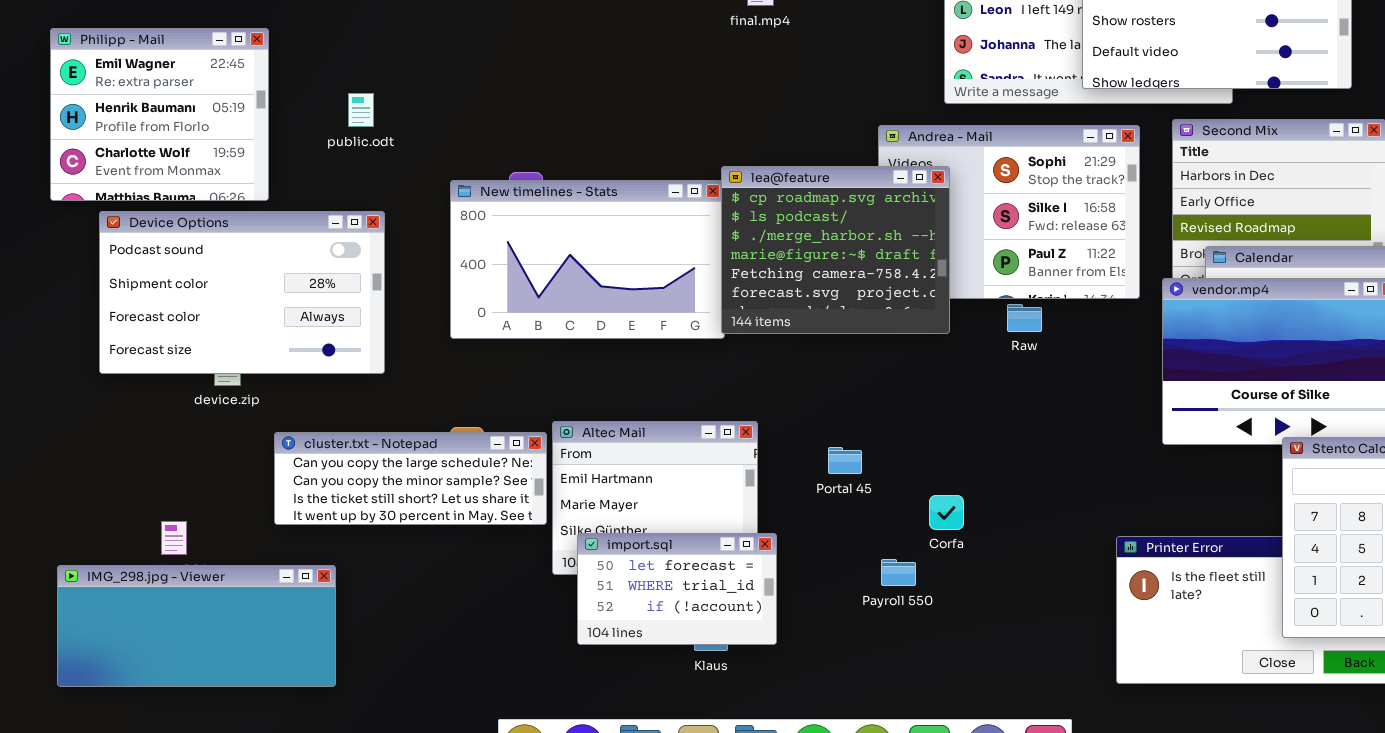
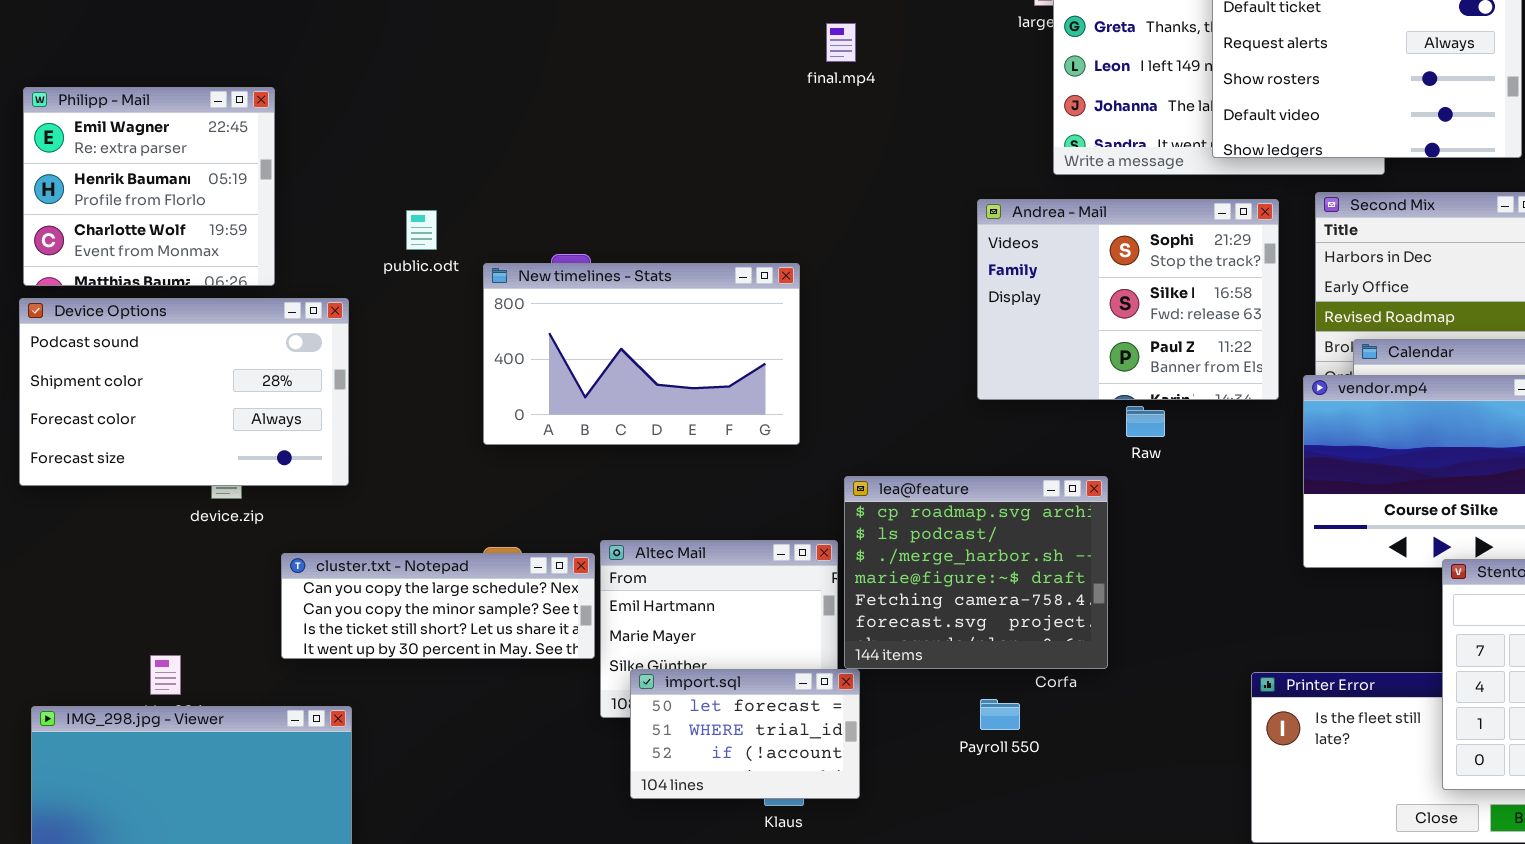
public.odt: [348,93,374,127] -> [406,210,437,250], moved
lea@feature: [721,166,950,334] -> [844,476,1108,669], moved
Device Options: [99,211,385,374] -> [19,298,349,486], moved

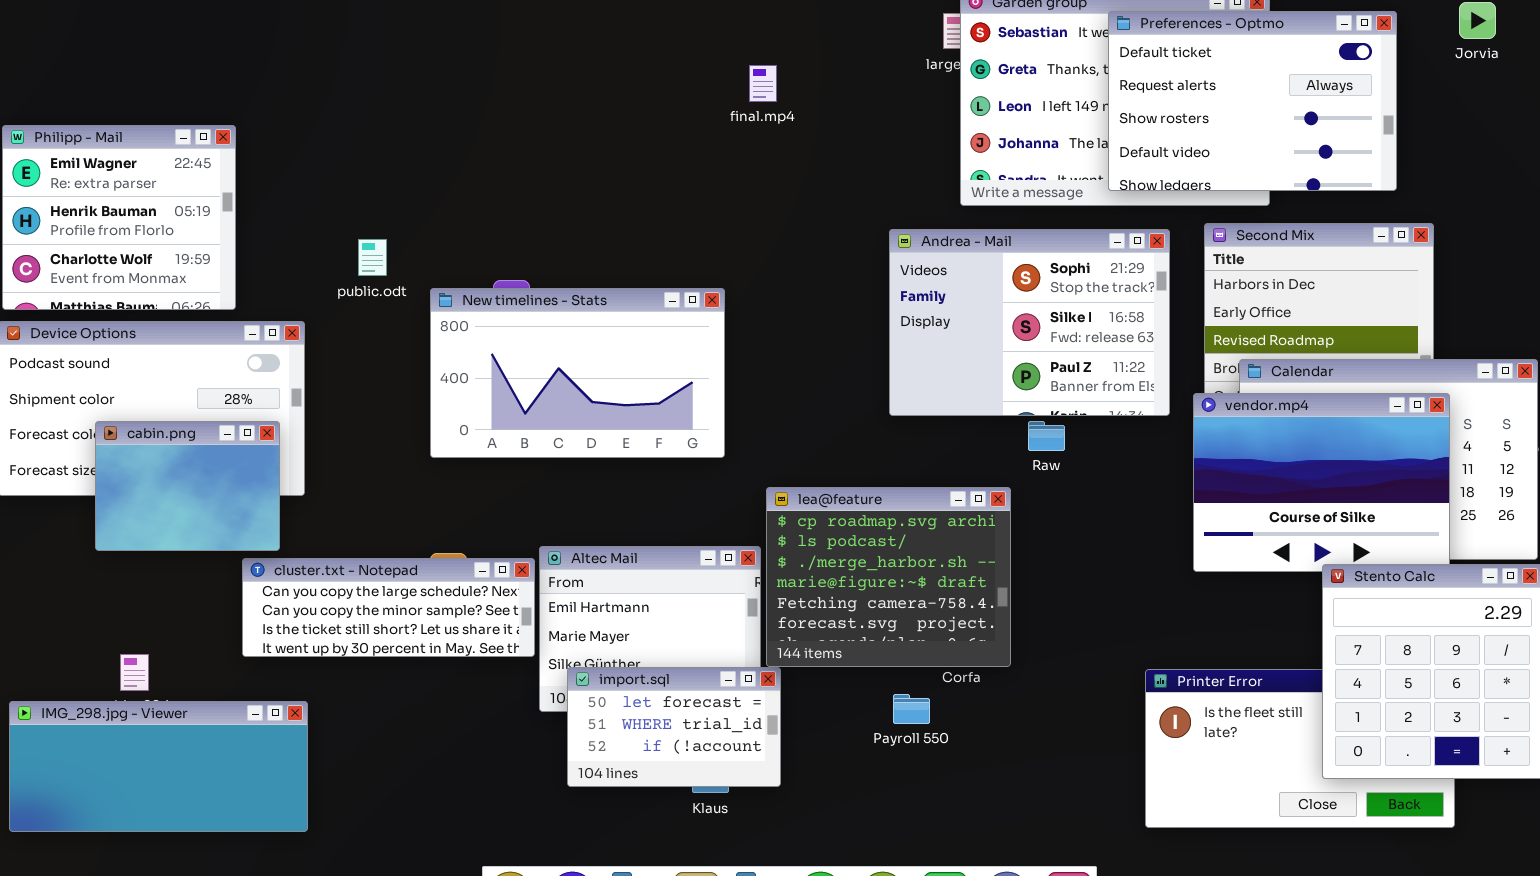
cabin.png: none -> [95,421,280,551], opened

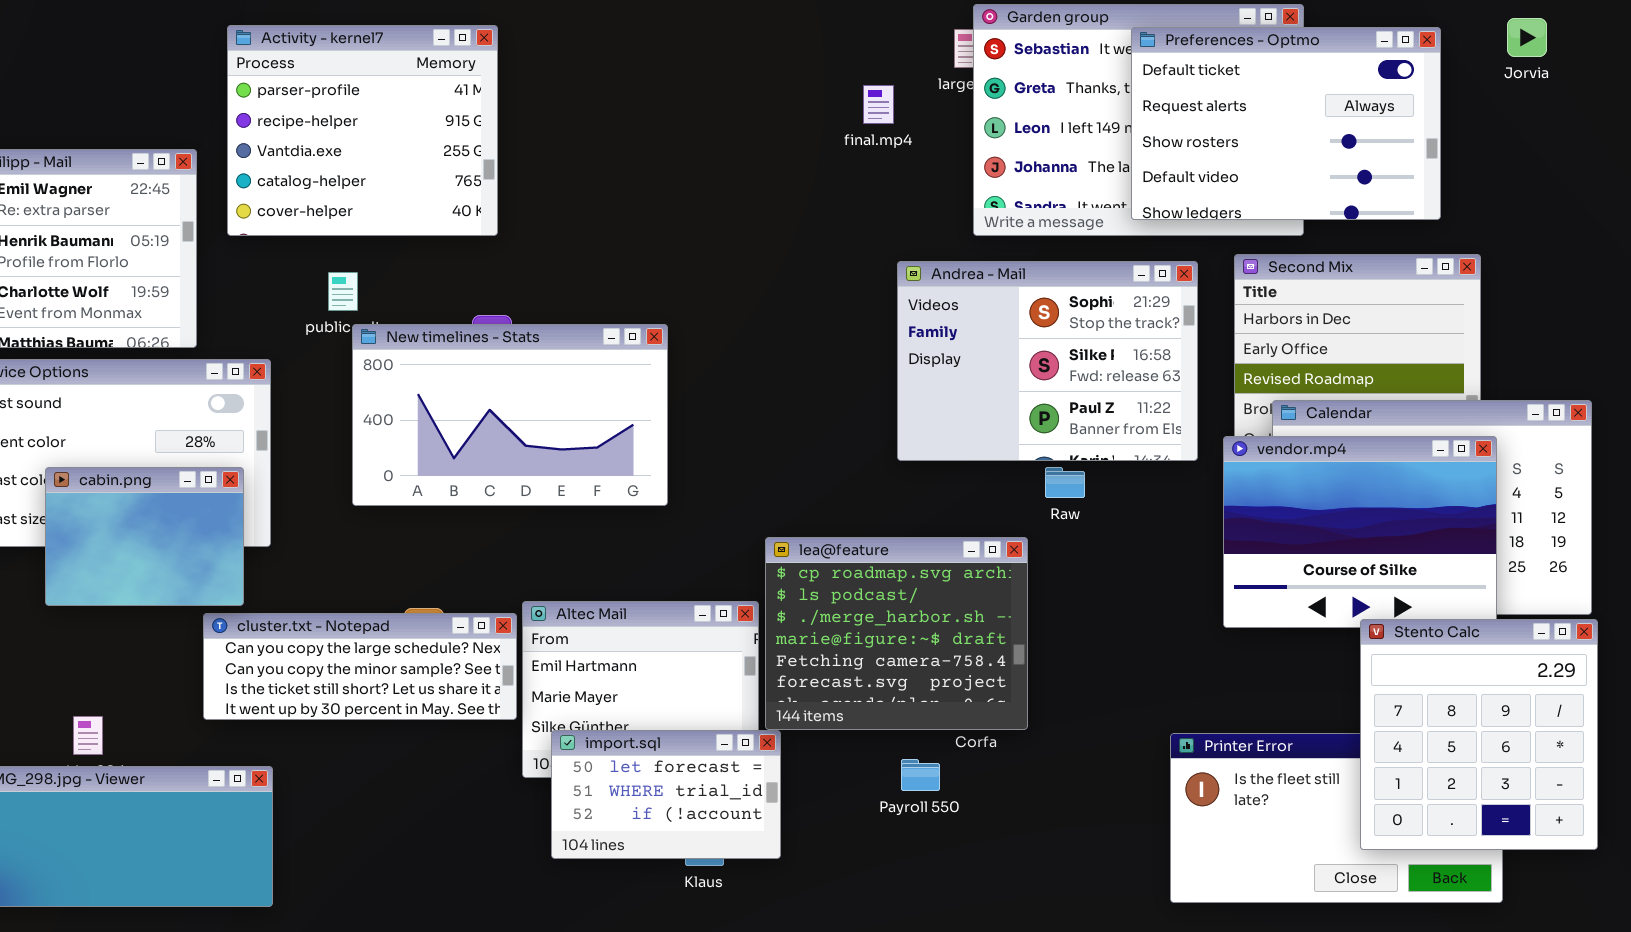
Activity - kernel7: none -> [227,25,498,236], opened
final.mp4: [749,65,777,102] -> [863,85,894,124], moved
New timelines - Stats: [430,288,725,458] -> [352,324,668,506], moved

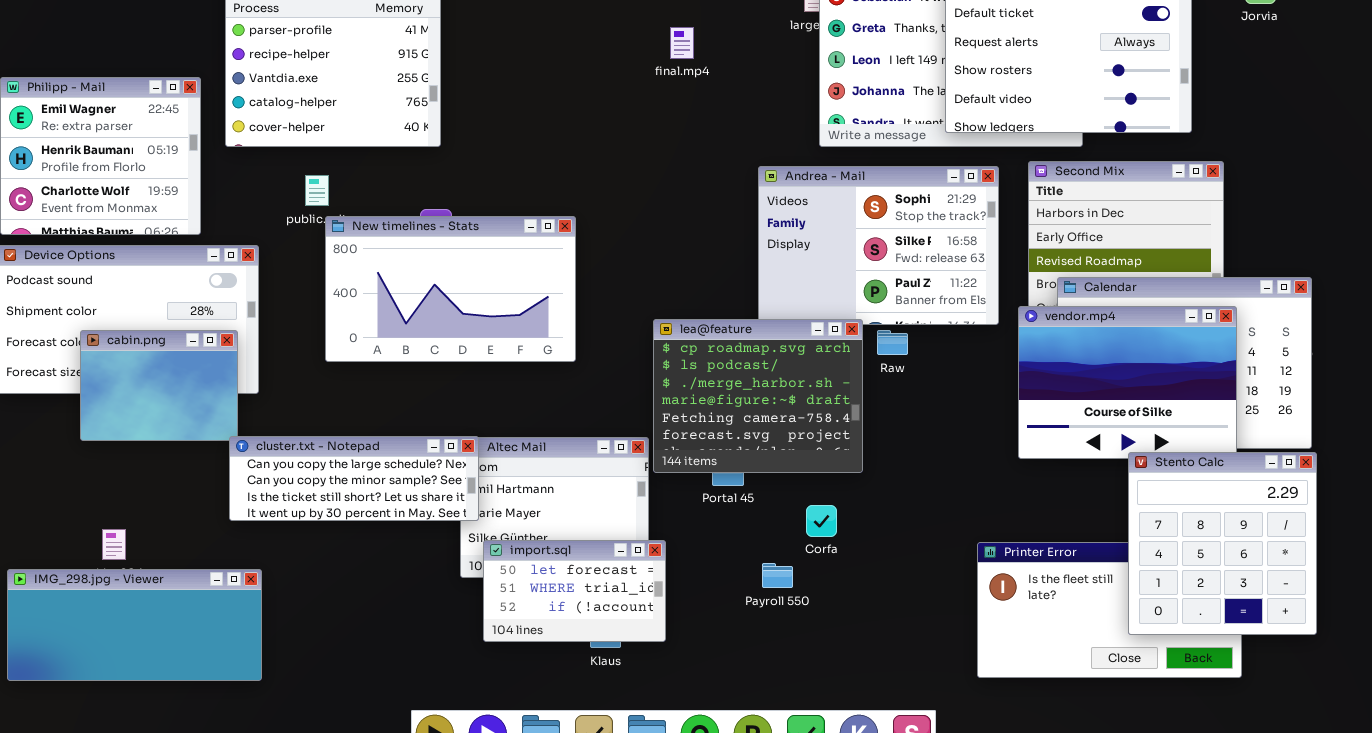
final.mp4: [863,85,894,124] -> [670,27,694,59], moved
lea@feature: [765,537,1028,730] -> [653,319,863,473], moved
cluster.txt - Notepad: [203,613,517,720] -> [229,436,479,521], moved

